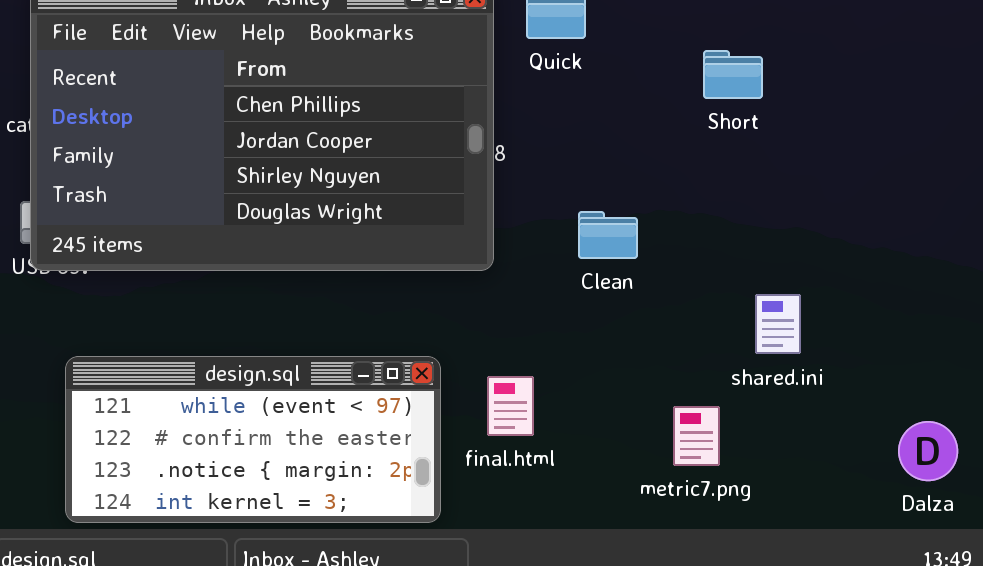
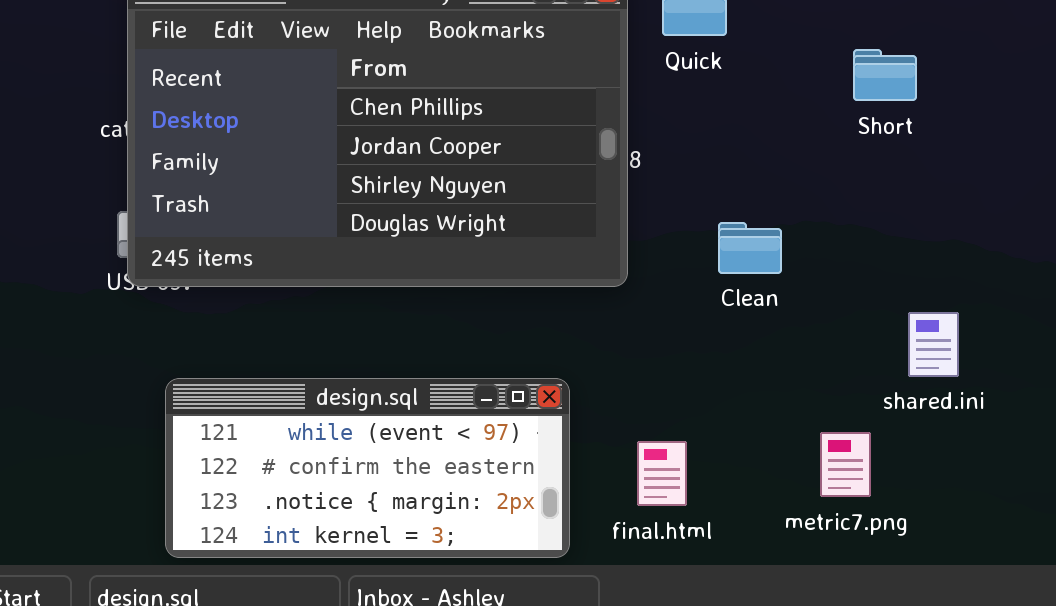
final.html: [487,376,534,436] -> [637,441,687,506], moved

